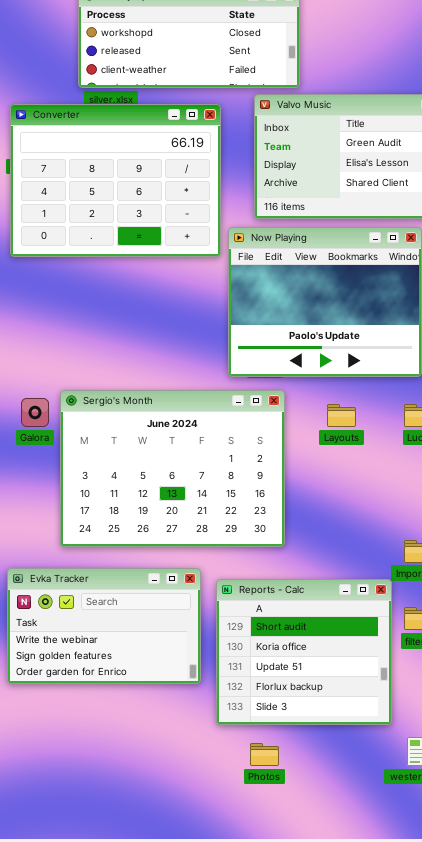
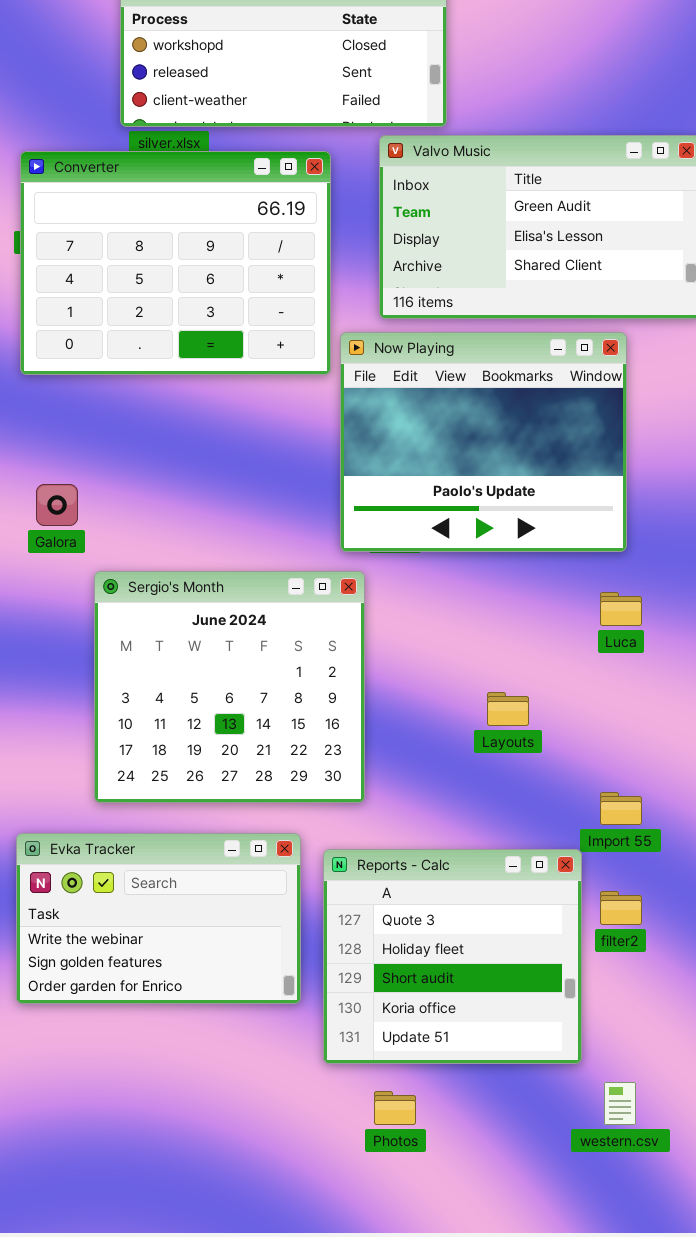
Sergio's Month: [60,390,285,547] -> [94,571,365,803], resized
Galora: [21,398,49,427] -> [36,484,78,526], moved
Layouts: [327,404,356,427] -> [487,692,529,726], moved
Reports - Calc: [216,579,392,725] -> [323,849,582,1064], scrolled up 2 rows

